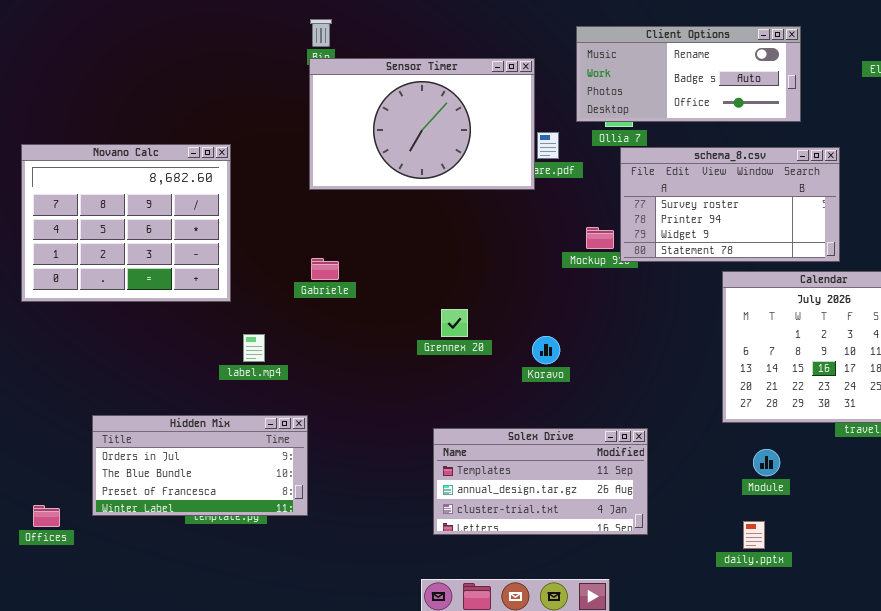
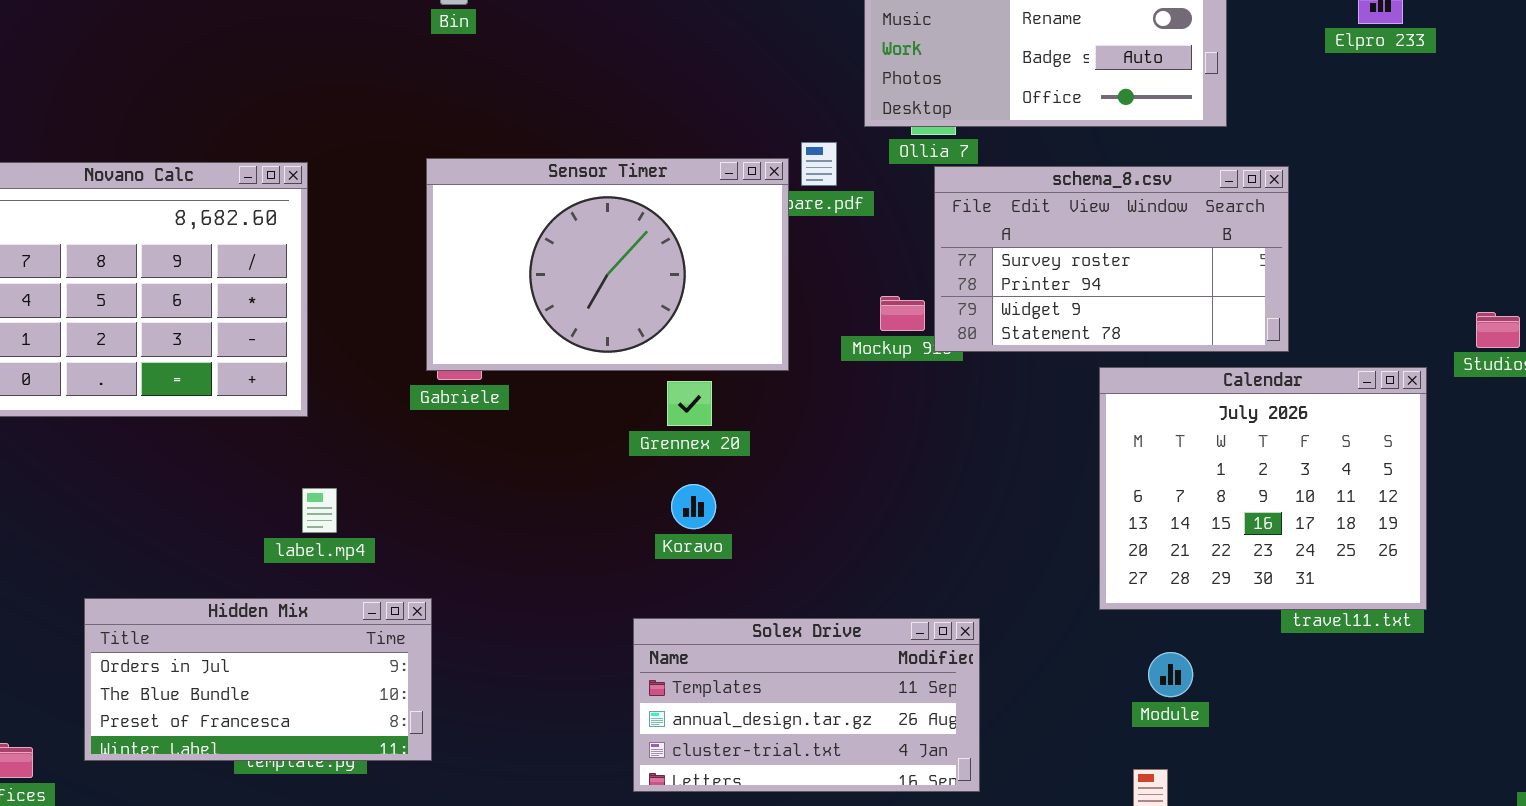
Sensor Timer: [309,58,535,190] -> [426,158,789,371], moved
Grennex 20: [441,309,468,337] -> [667,381,712,426], moved
label.mp4: [243,334,265,362] -> [302,488,337,533], moved
Koravo: [532,336,560,364] -> [671,484,716,529], moved

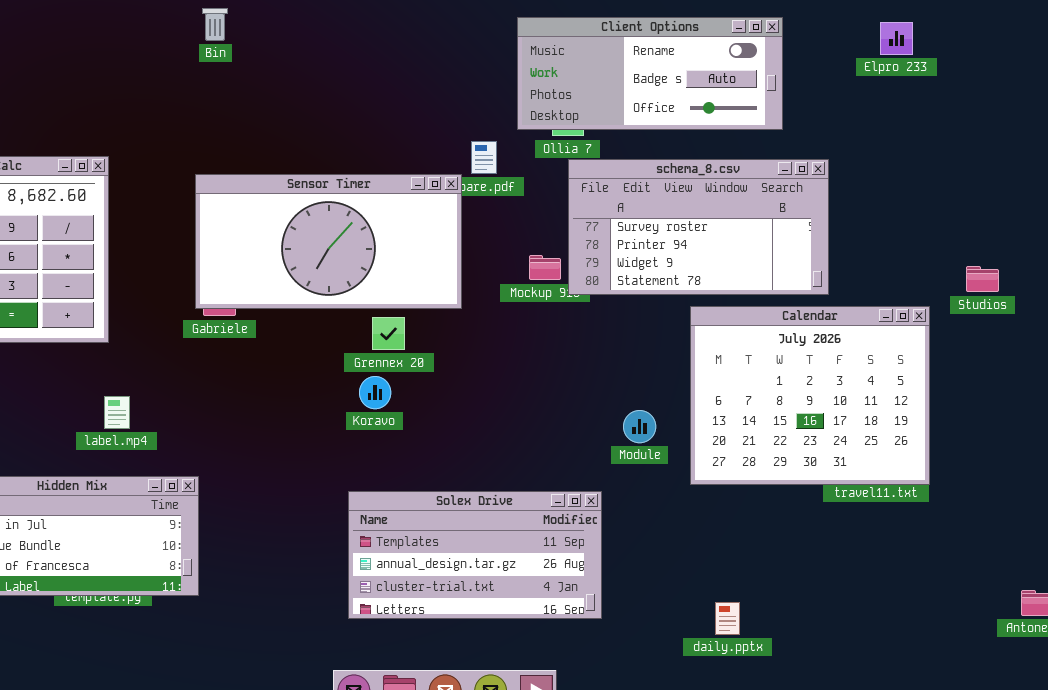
Sensor Timer: [426,158,789,371] -> [195,174,462,309], resized
Koravo: [671,484,716,529] -> [359,376,391,409], moved
Module: [1148,652,1193,697] -> [623,410,656,443], moved

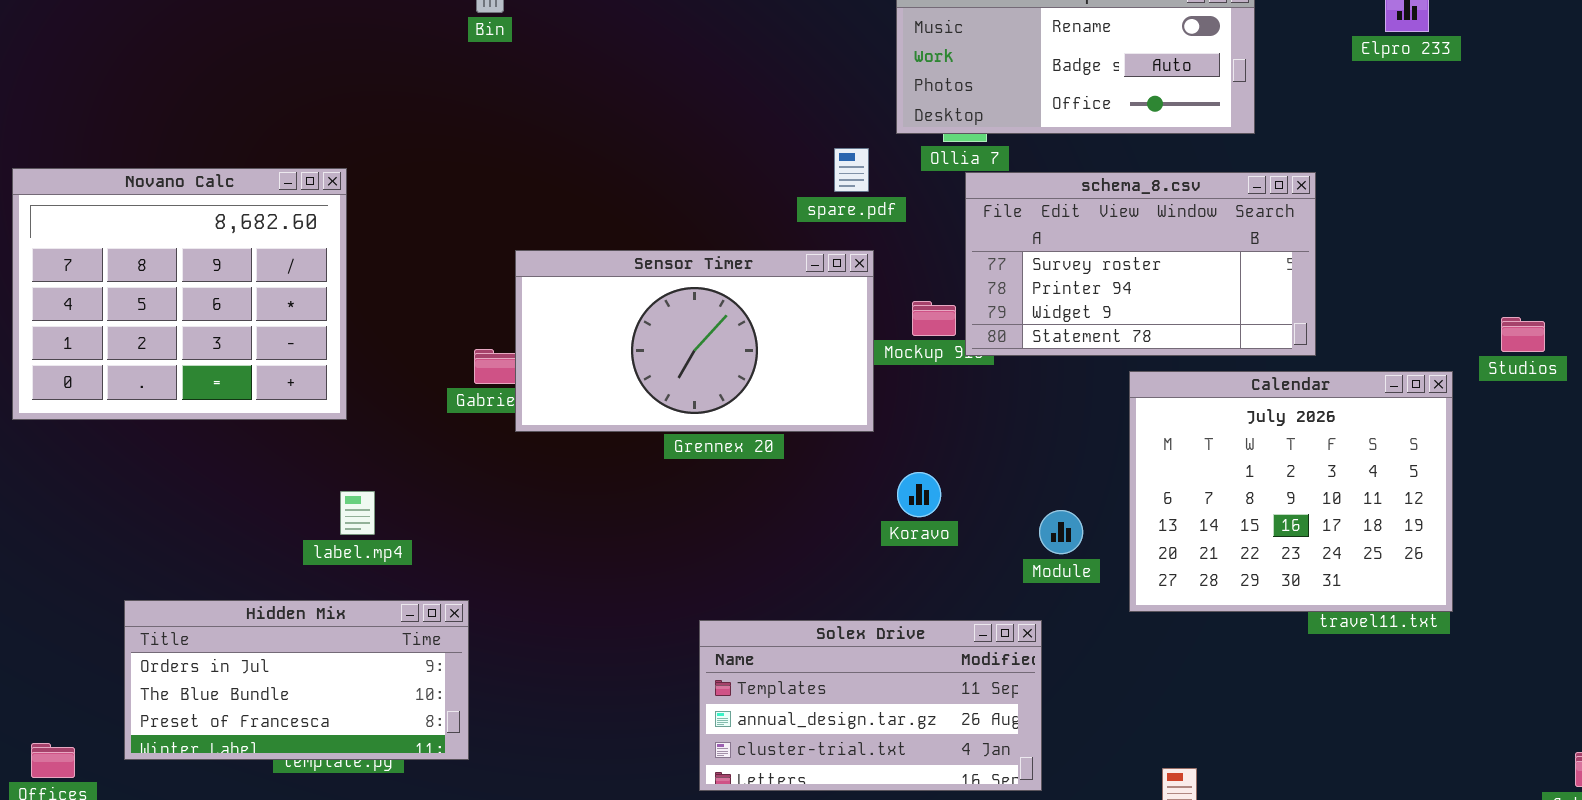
Sensor Timer: [195,174,462,309] -> [515,250,874,432], moved
Koravo: [359,376,391,409] -> [897,472,941,517], moved
Solex Drive: [348,491,602,619] -> [699,620,1042,791], moved

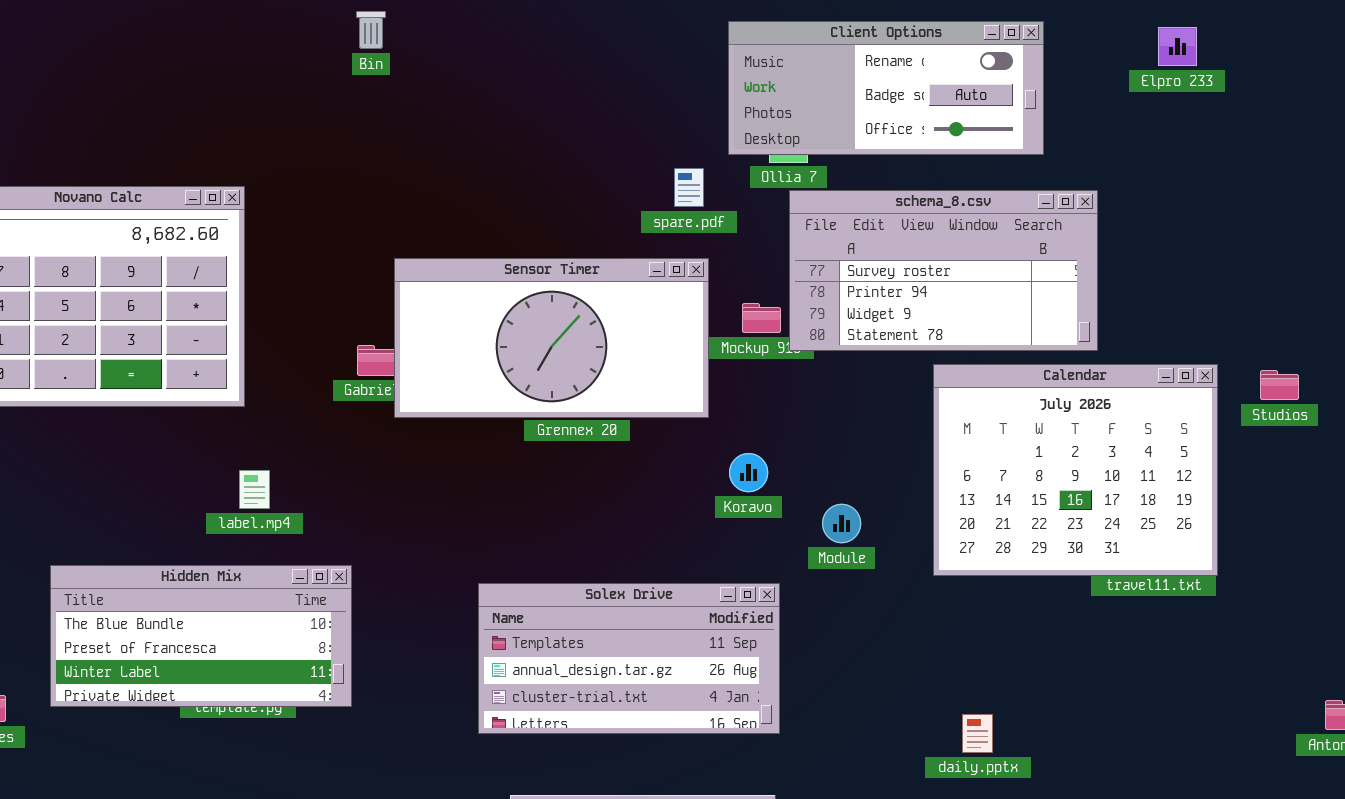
Studios: [1501,317,1545,352] -> [1260,370,1299,400], moved
Module: [1039,510,1083,554] -> [822,504,861,543], moved
Hidden Mix: [124,600,469,760] -> [50,565,352,707], scrolled down 1 row
Solex Drive: [699,620,1042,791] -> [478,583,780,734], moved

